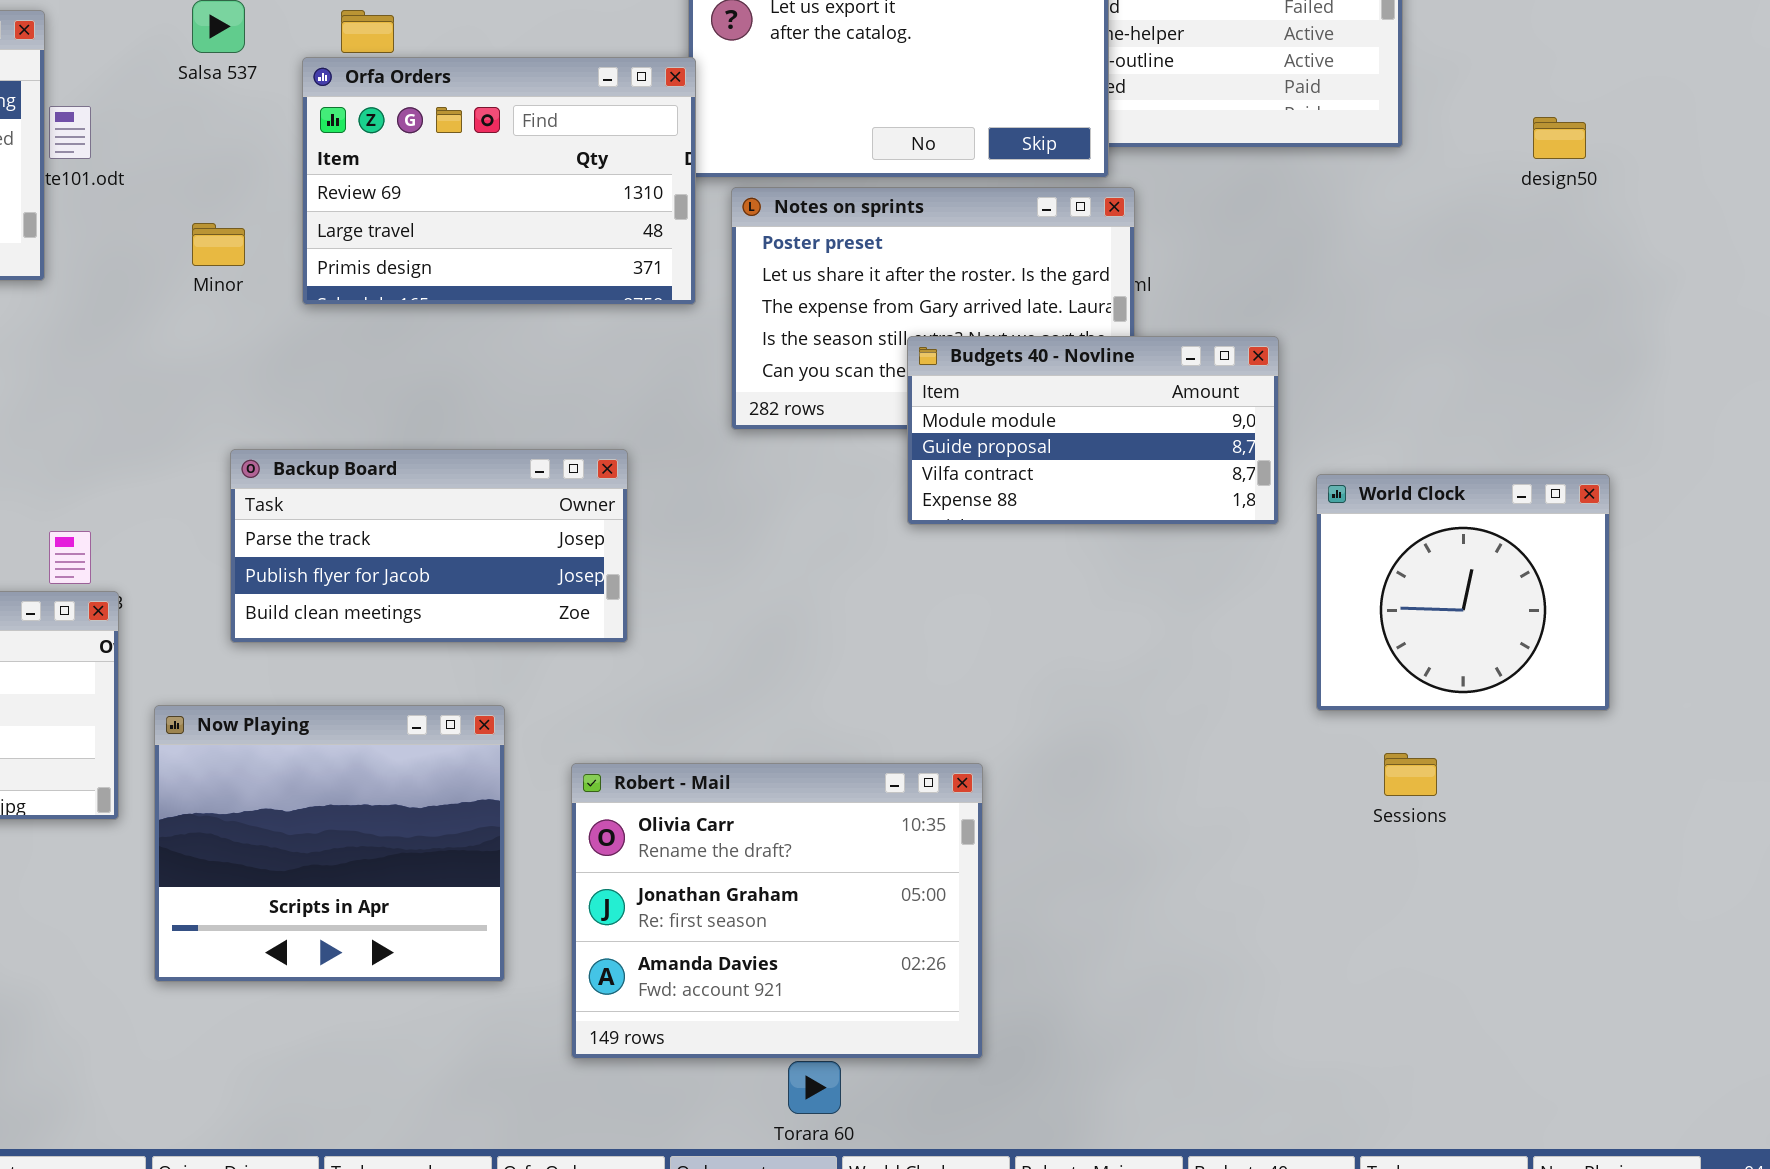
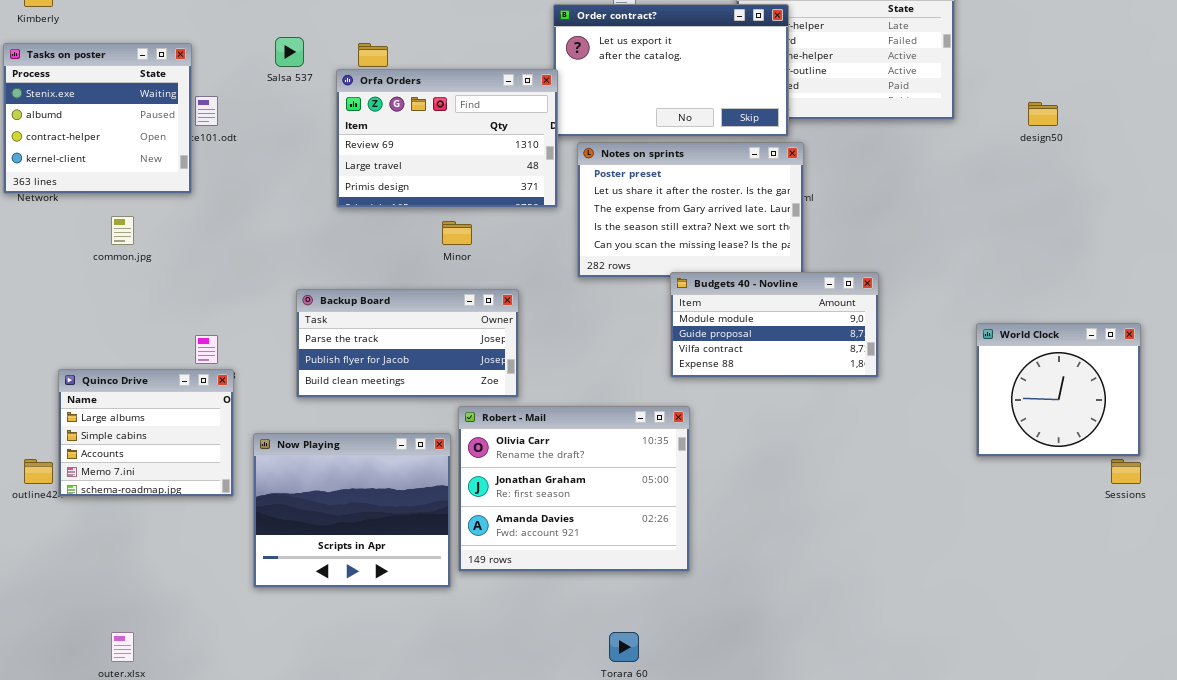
Minor: [192,223,245,266] -> [442,221,472,245], moved
Budgets 40 - Novline: [907,336,1279,525] -> [670,272,879,378], moved
World Clock: [1316,474,1610,711] -> [976,323,1141,457], moved
Sessions: [1384,753,1437,796] -> [1111,459,1141,484], moved
Robert - Mail: [571,763,983,1059] -> [458,406,690,572], moved

